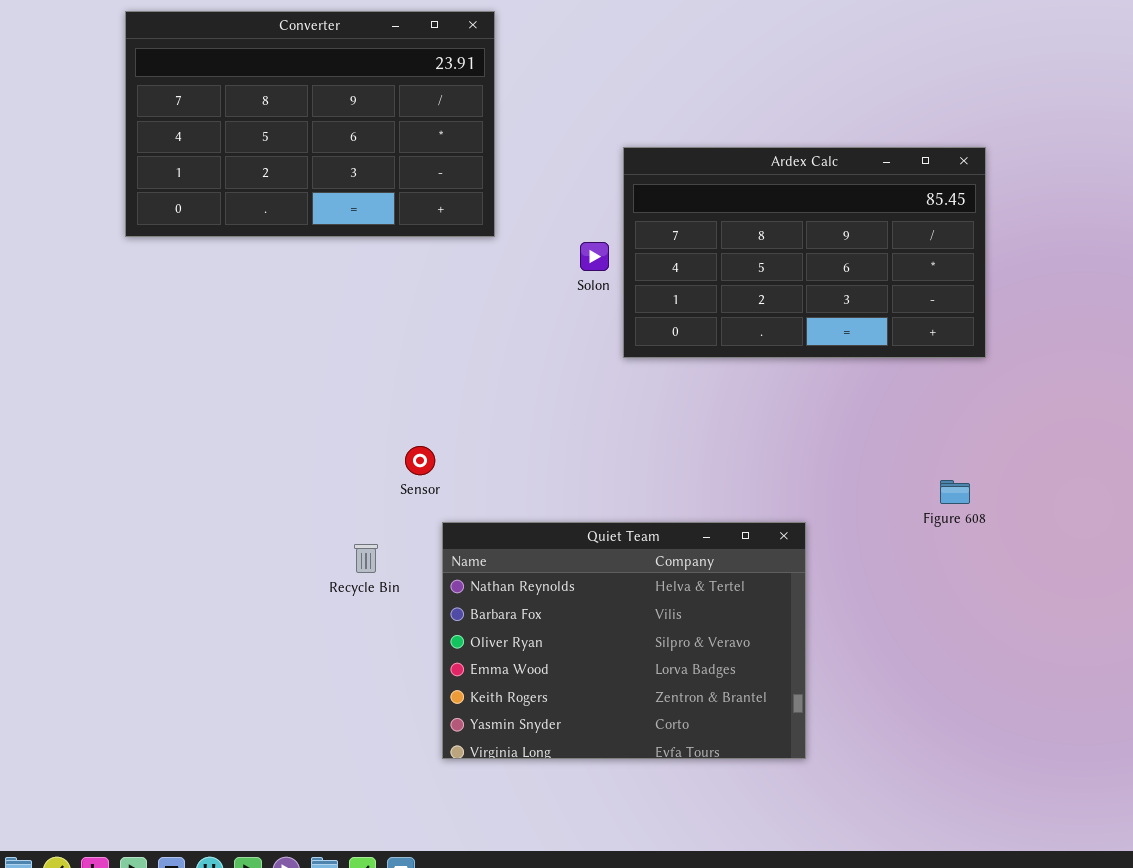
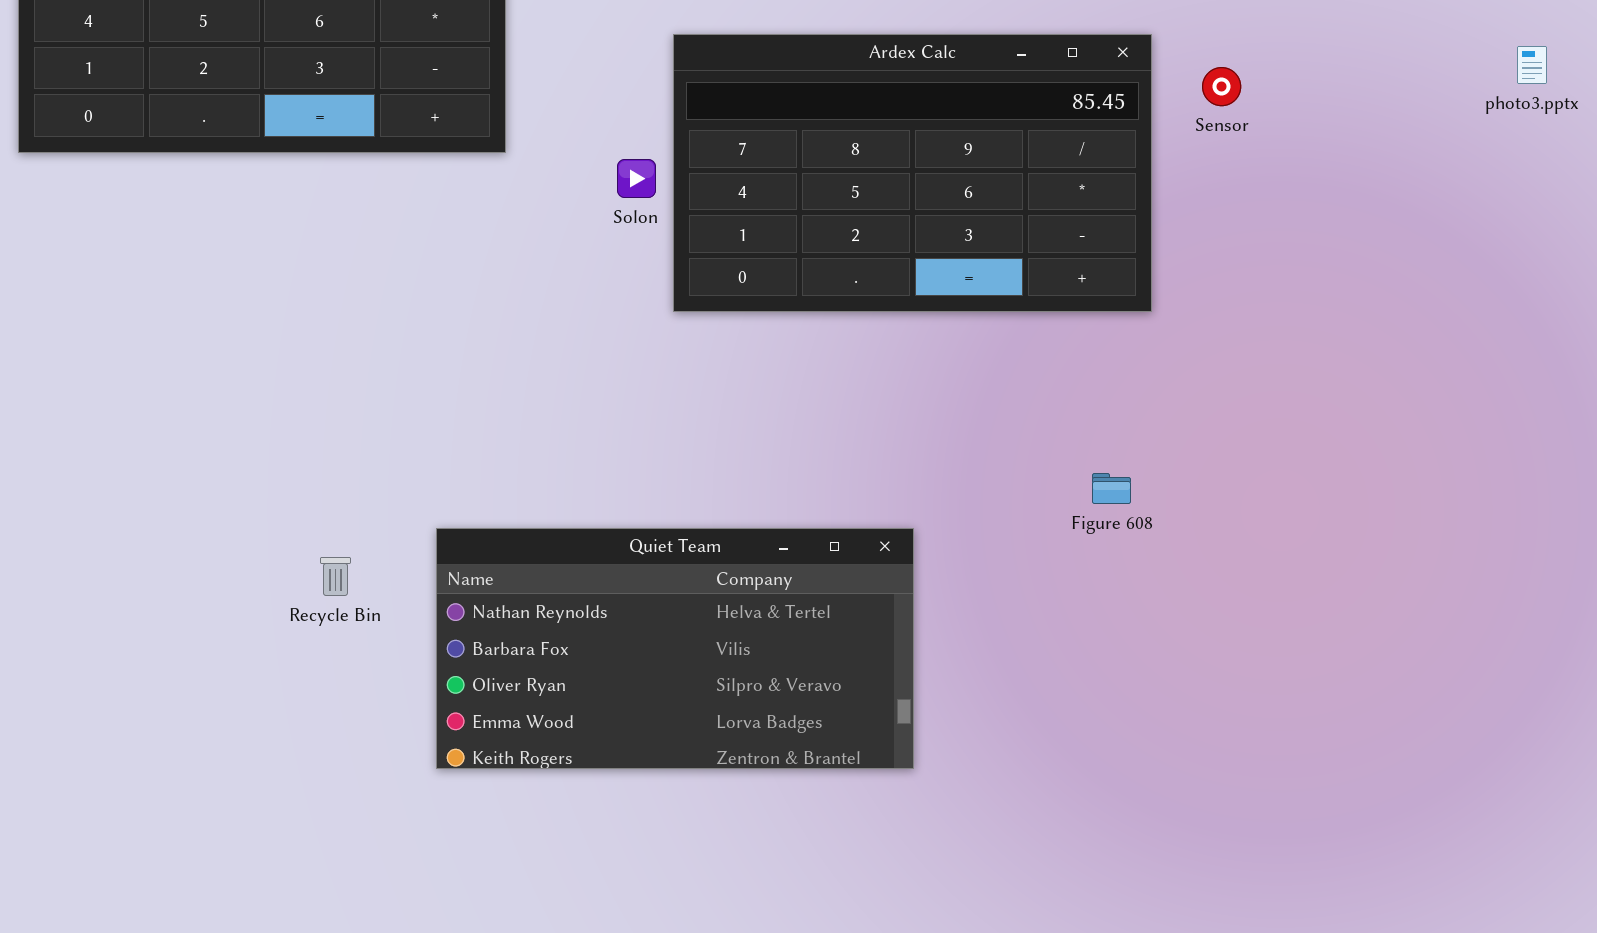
Sensor: [405,446,435,475] -> [1202,67,1241,106], moved
Quiet Team: [442,522,806,759] -> [436,528,914,769], resized

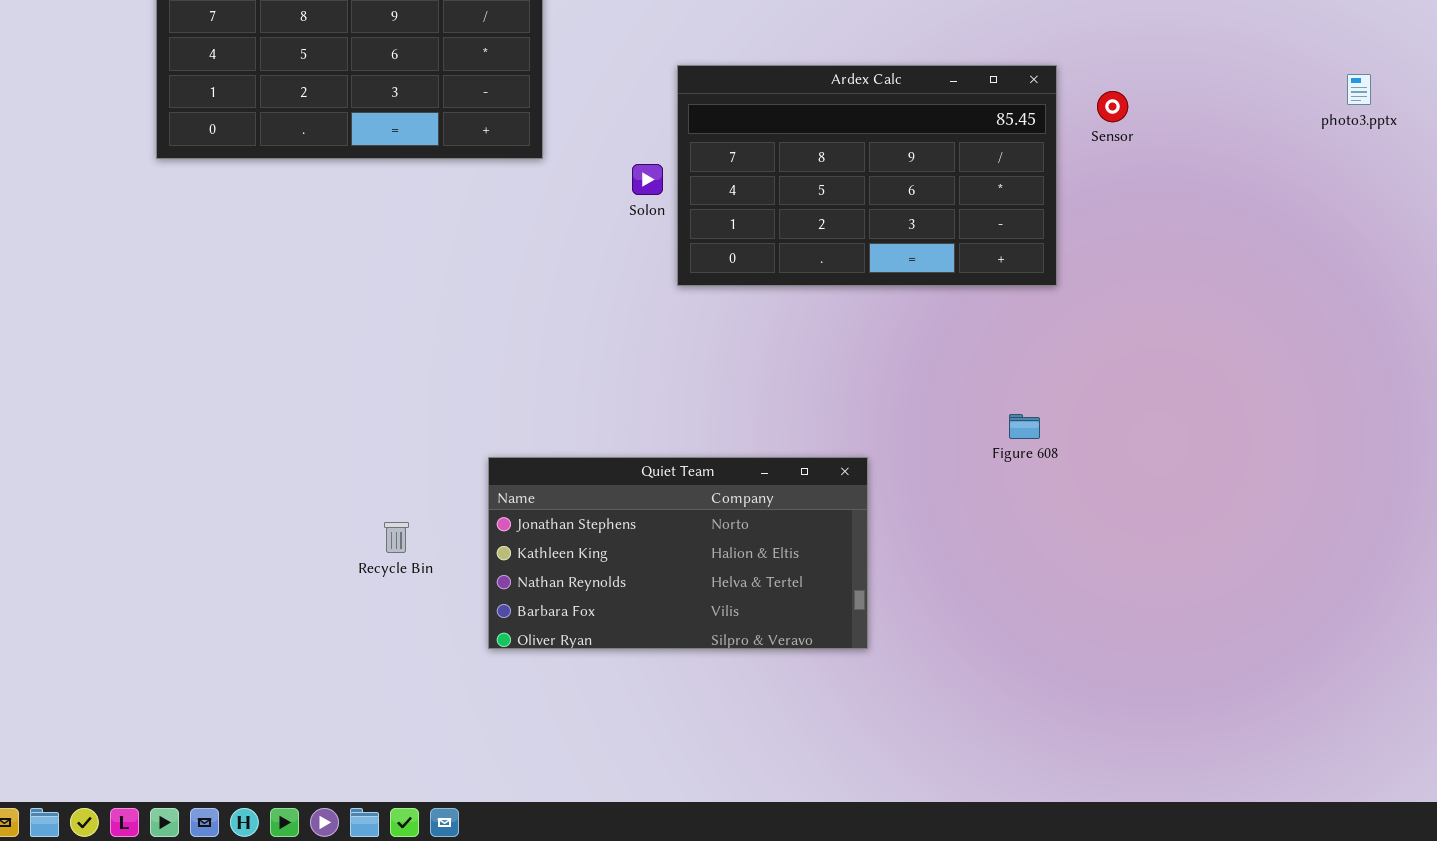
Quiet Team: [436,528,914,769] -> [488,457,868,649], scrolled up 2 rows
Recycle Bin: [320,557,351,596] -> [384,522,409,553], moved

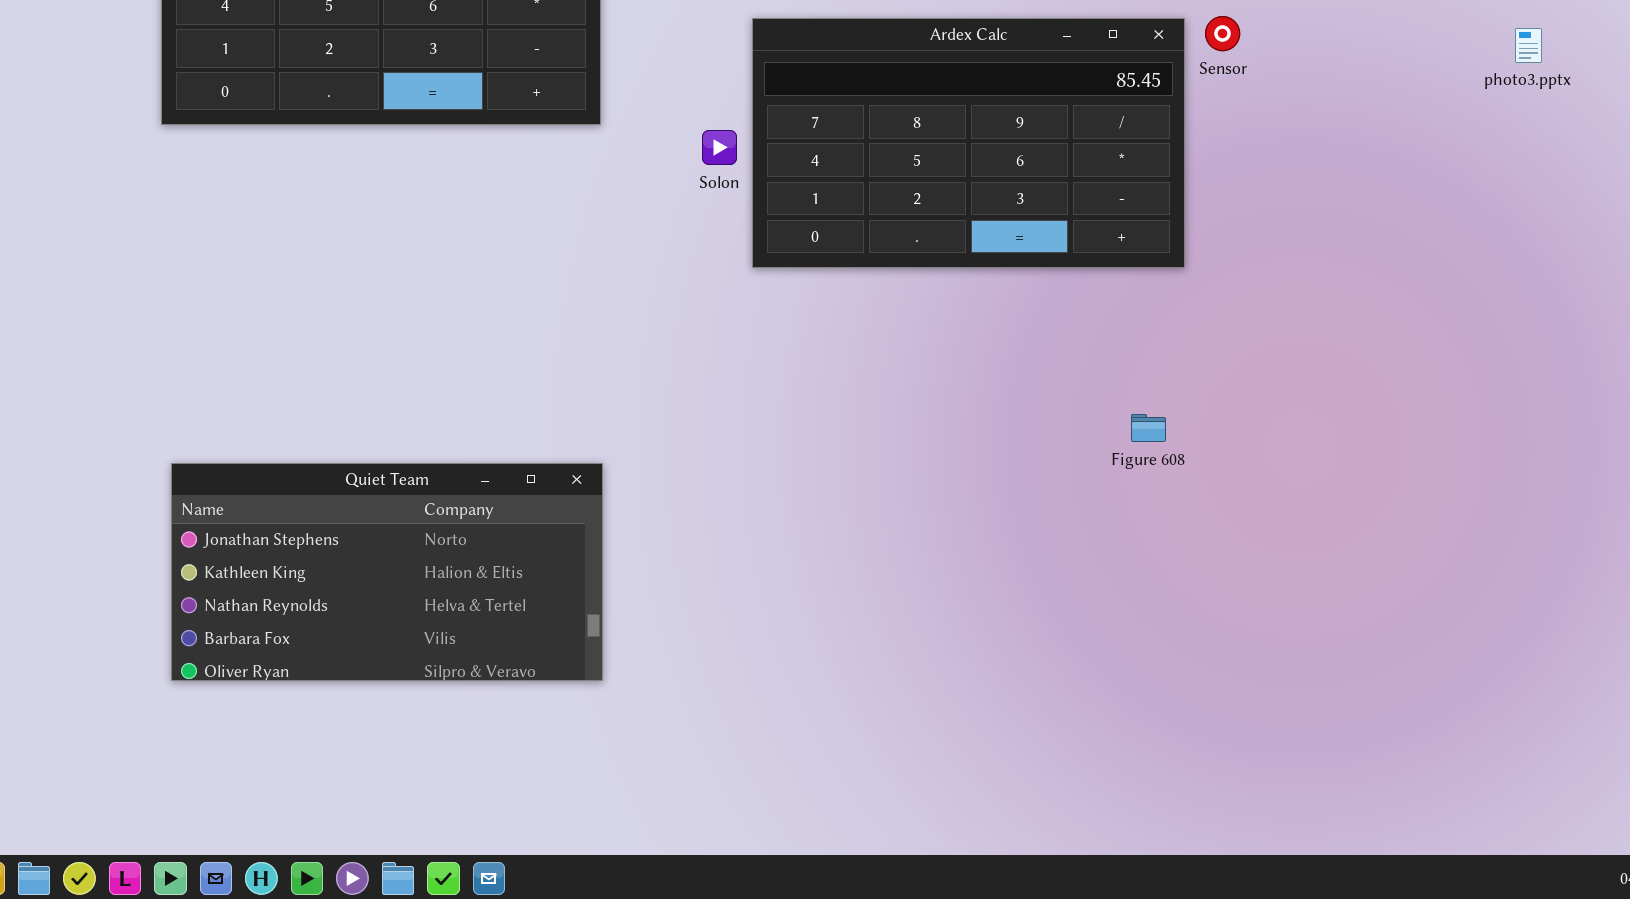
Sensor: [1097,91,1128,122] -> [1205,16,1240,51], moved
Quiet Team: [488,457,868,649] -> [171,463,603,681], moved

